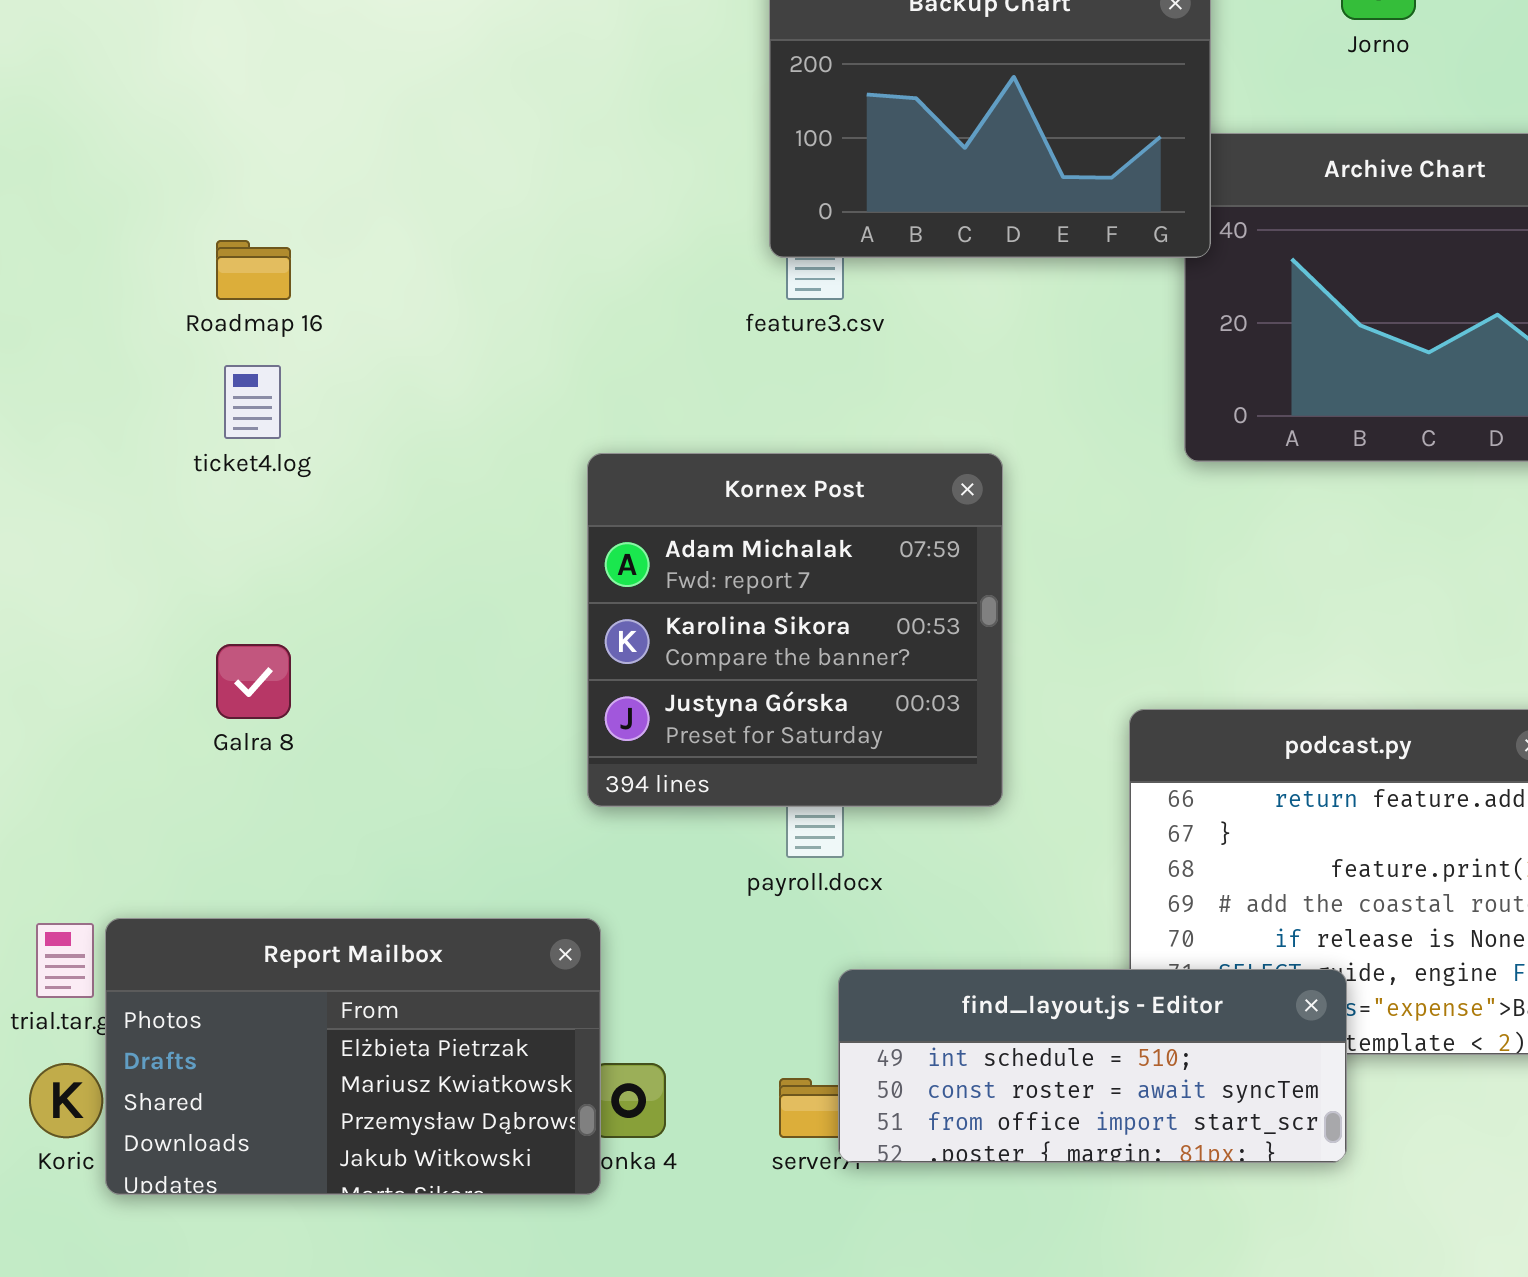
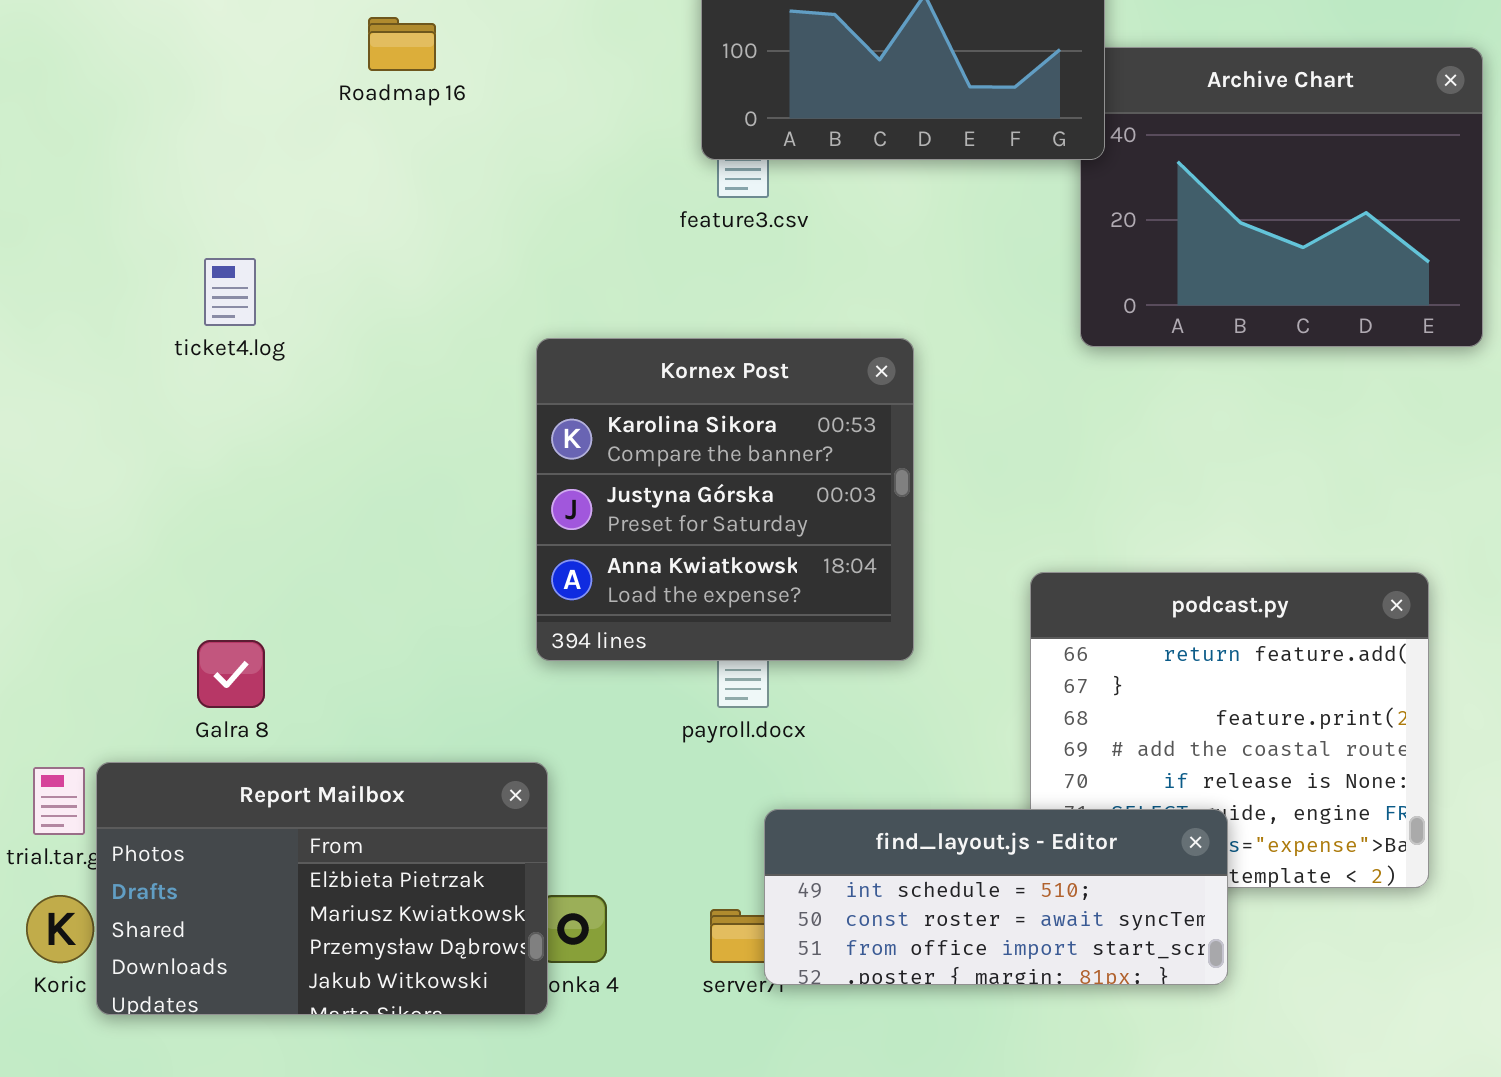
Roadmap 16: [216,240,291,300] -> [368,17,436,71], moved
Kornex Post: [587,453,1003,807] -> [536,338,914,661], scrolled down 1 row
Galra 8: [216,644,291,719] -> [197,640,265,708], moved

